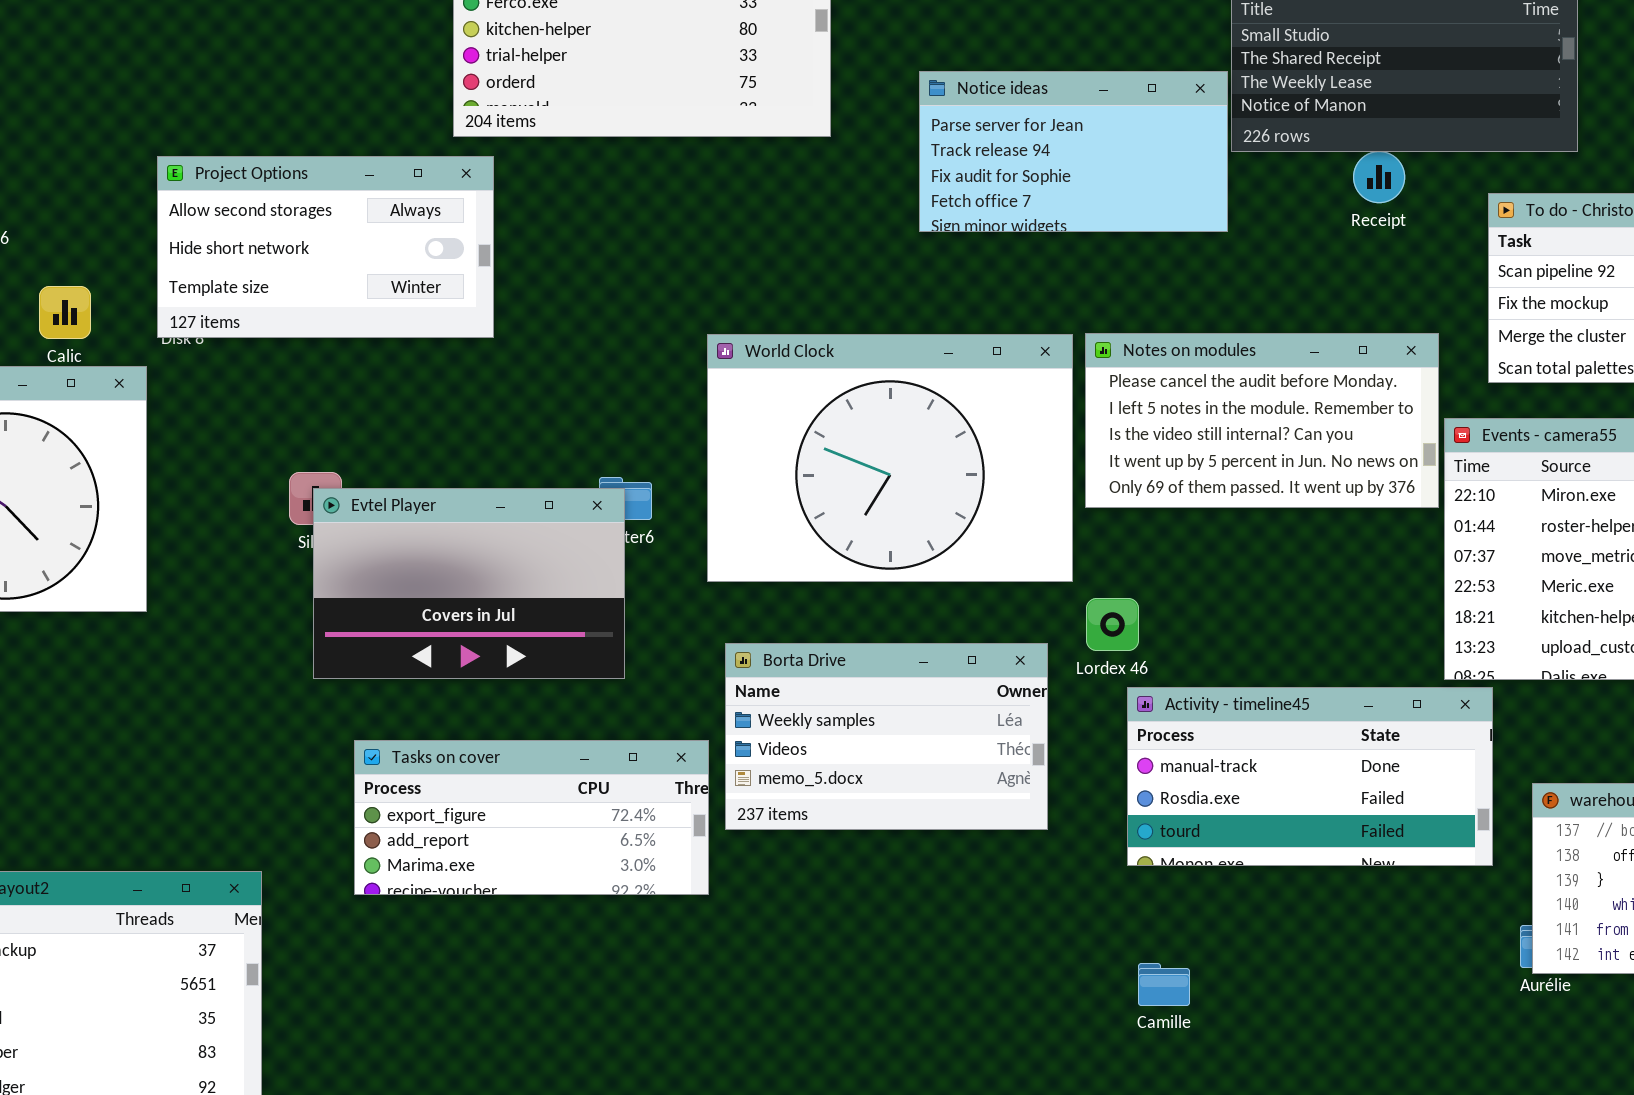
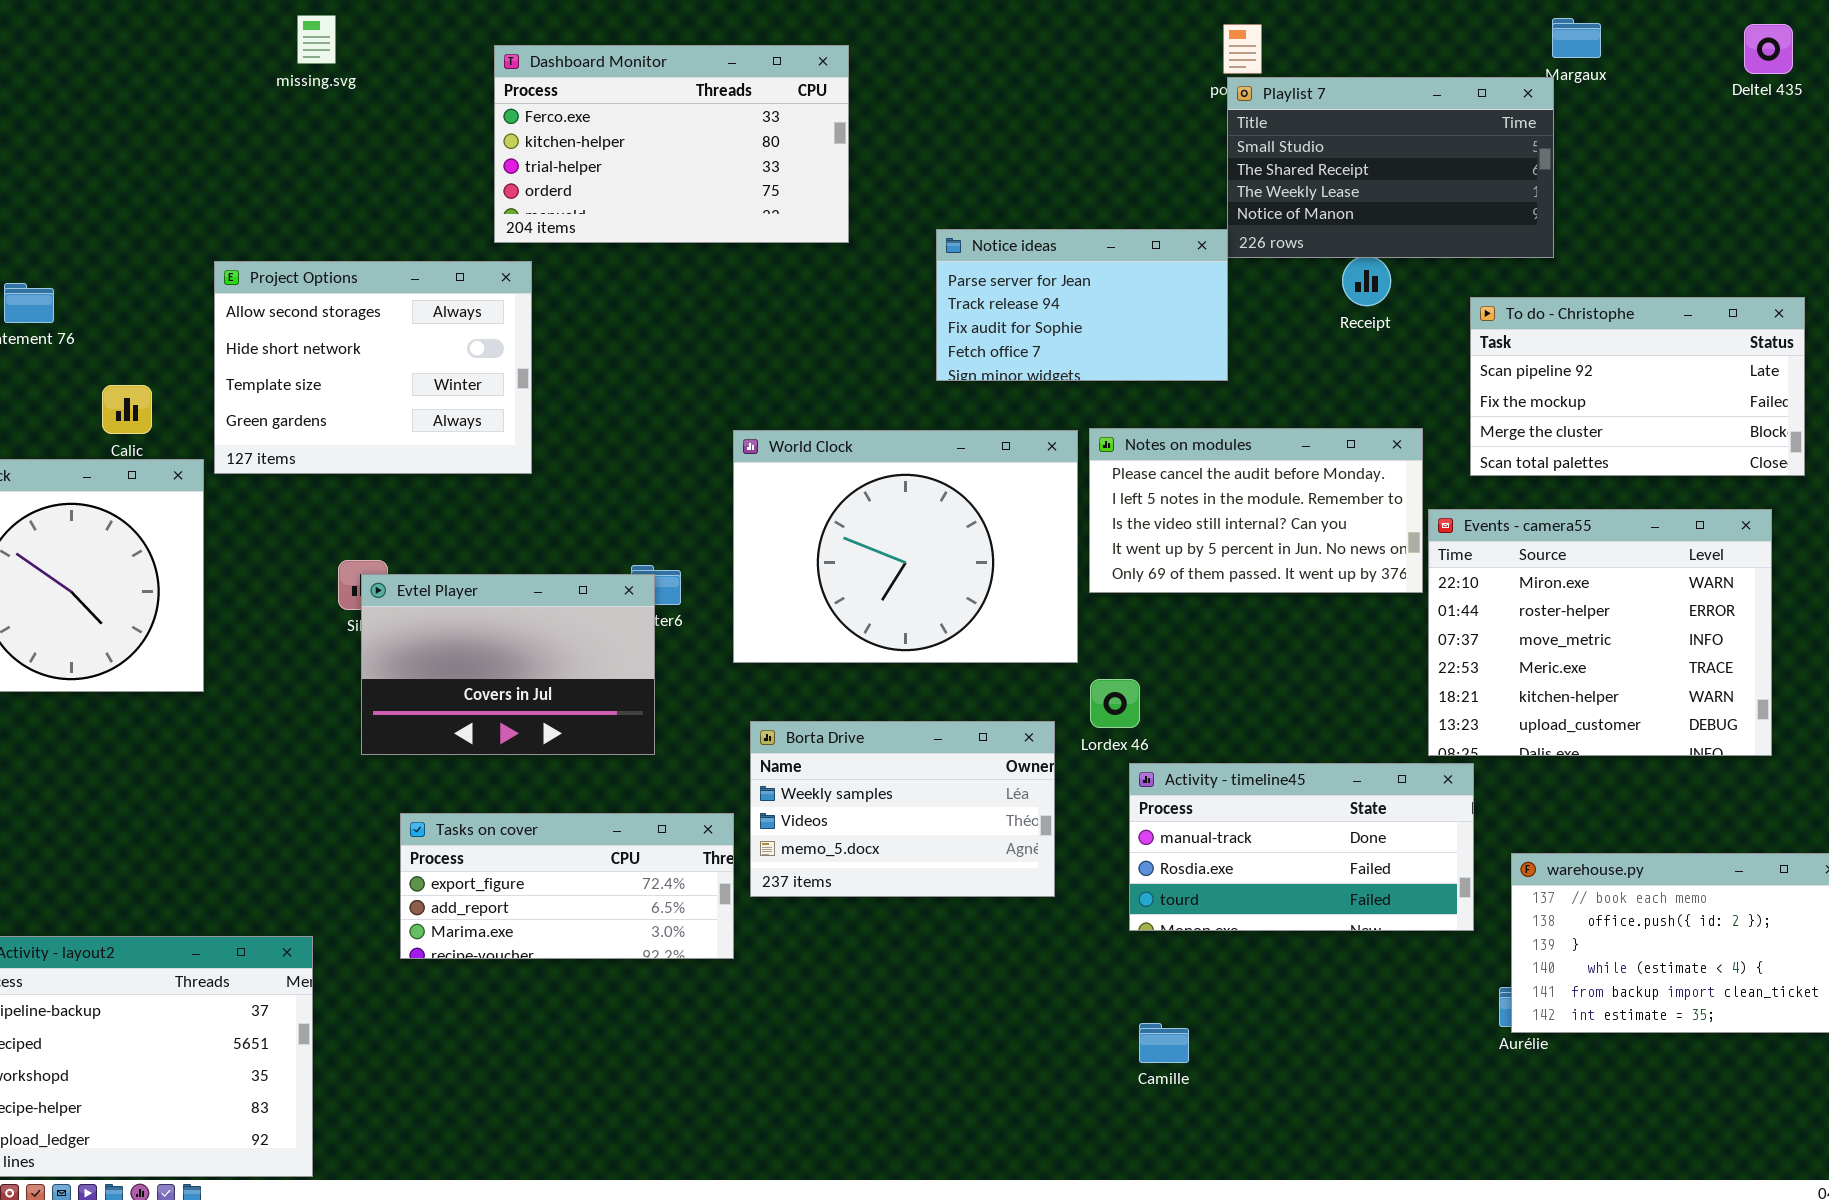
Notice ideas: [919,71,1228,232] -> [936,229,1228,381], moved
Project Options: [157,156,494,338] -> [214,261,532,474], resized

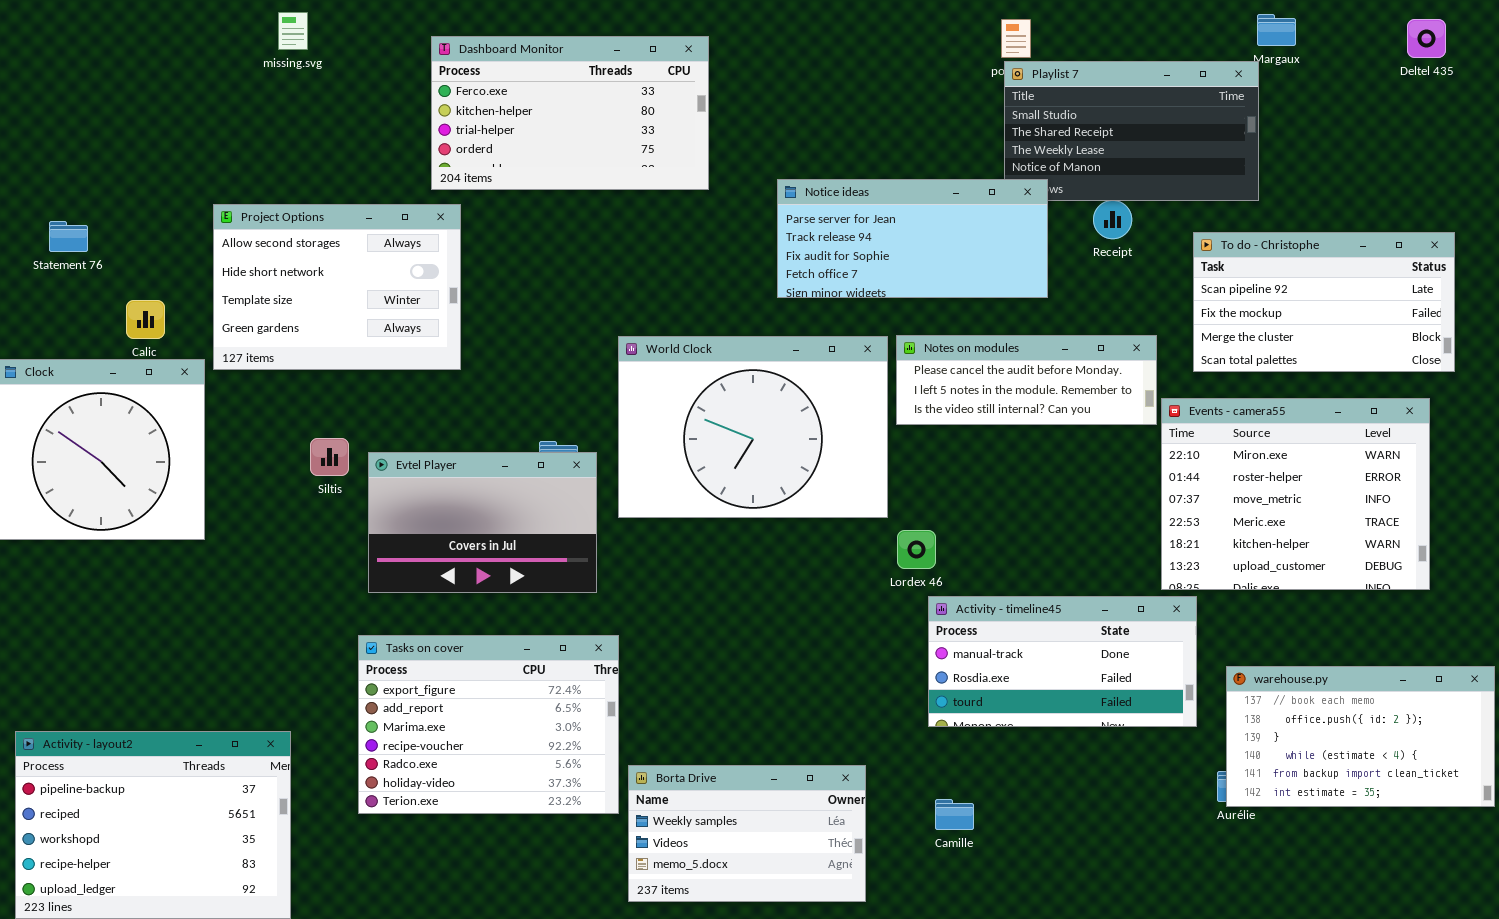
Notice ideas: [936,229,1228,381] -> [777,179,1048,298], resized
Notes on modules: [1089,428,1423,593] -> [896,335,1157,425], resized
Evtel Player: [361,574,655,755] -> [368,452,597,593], moved
Borta Drive: [750,721,1055,897] -> [628,765,866,902], moved
Tasks on cover: [400,813,734,959] -> [358,635,619,814], resized

